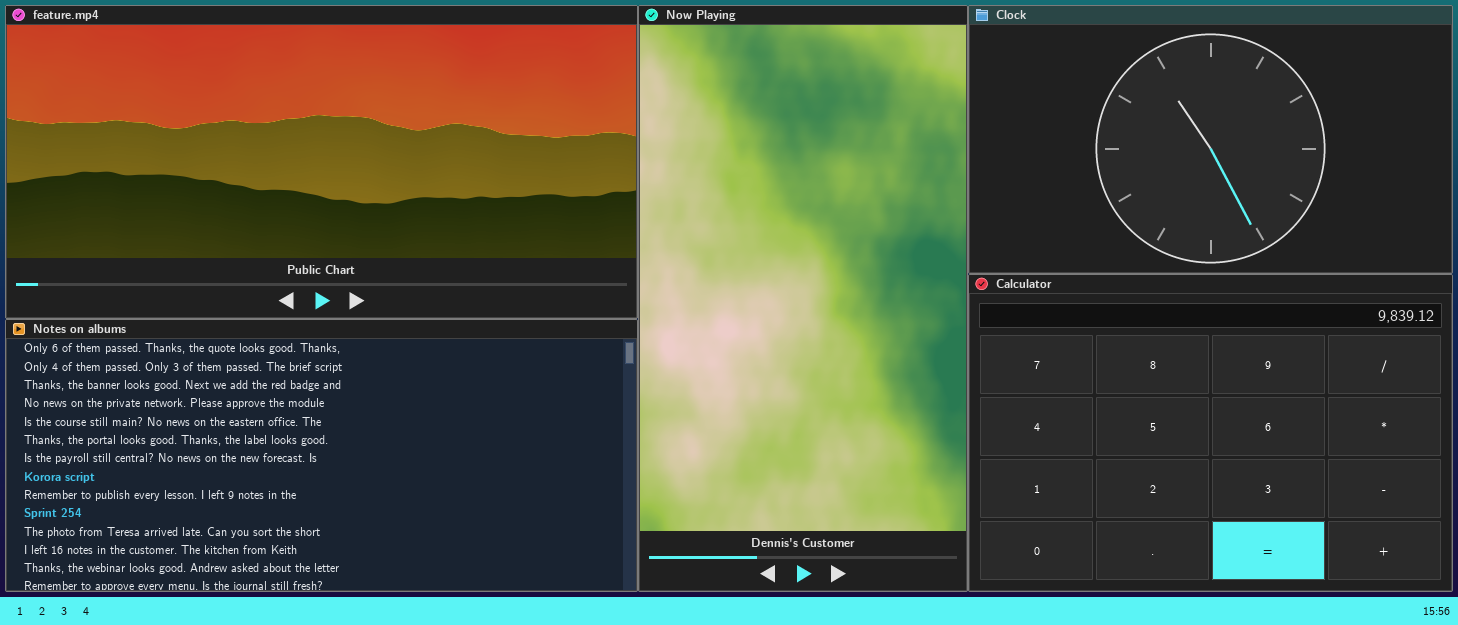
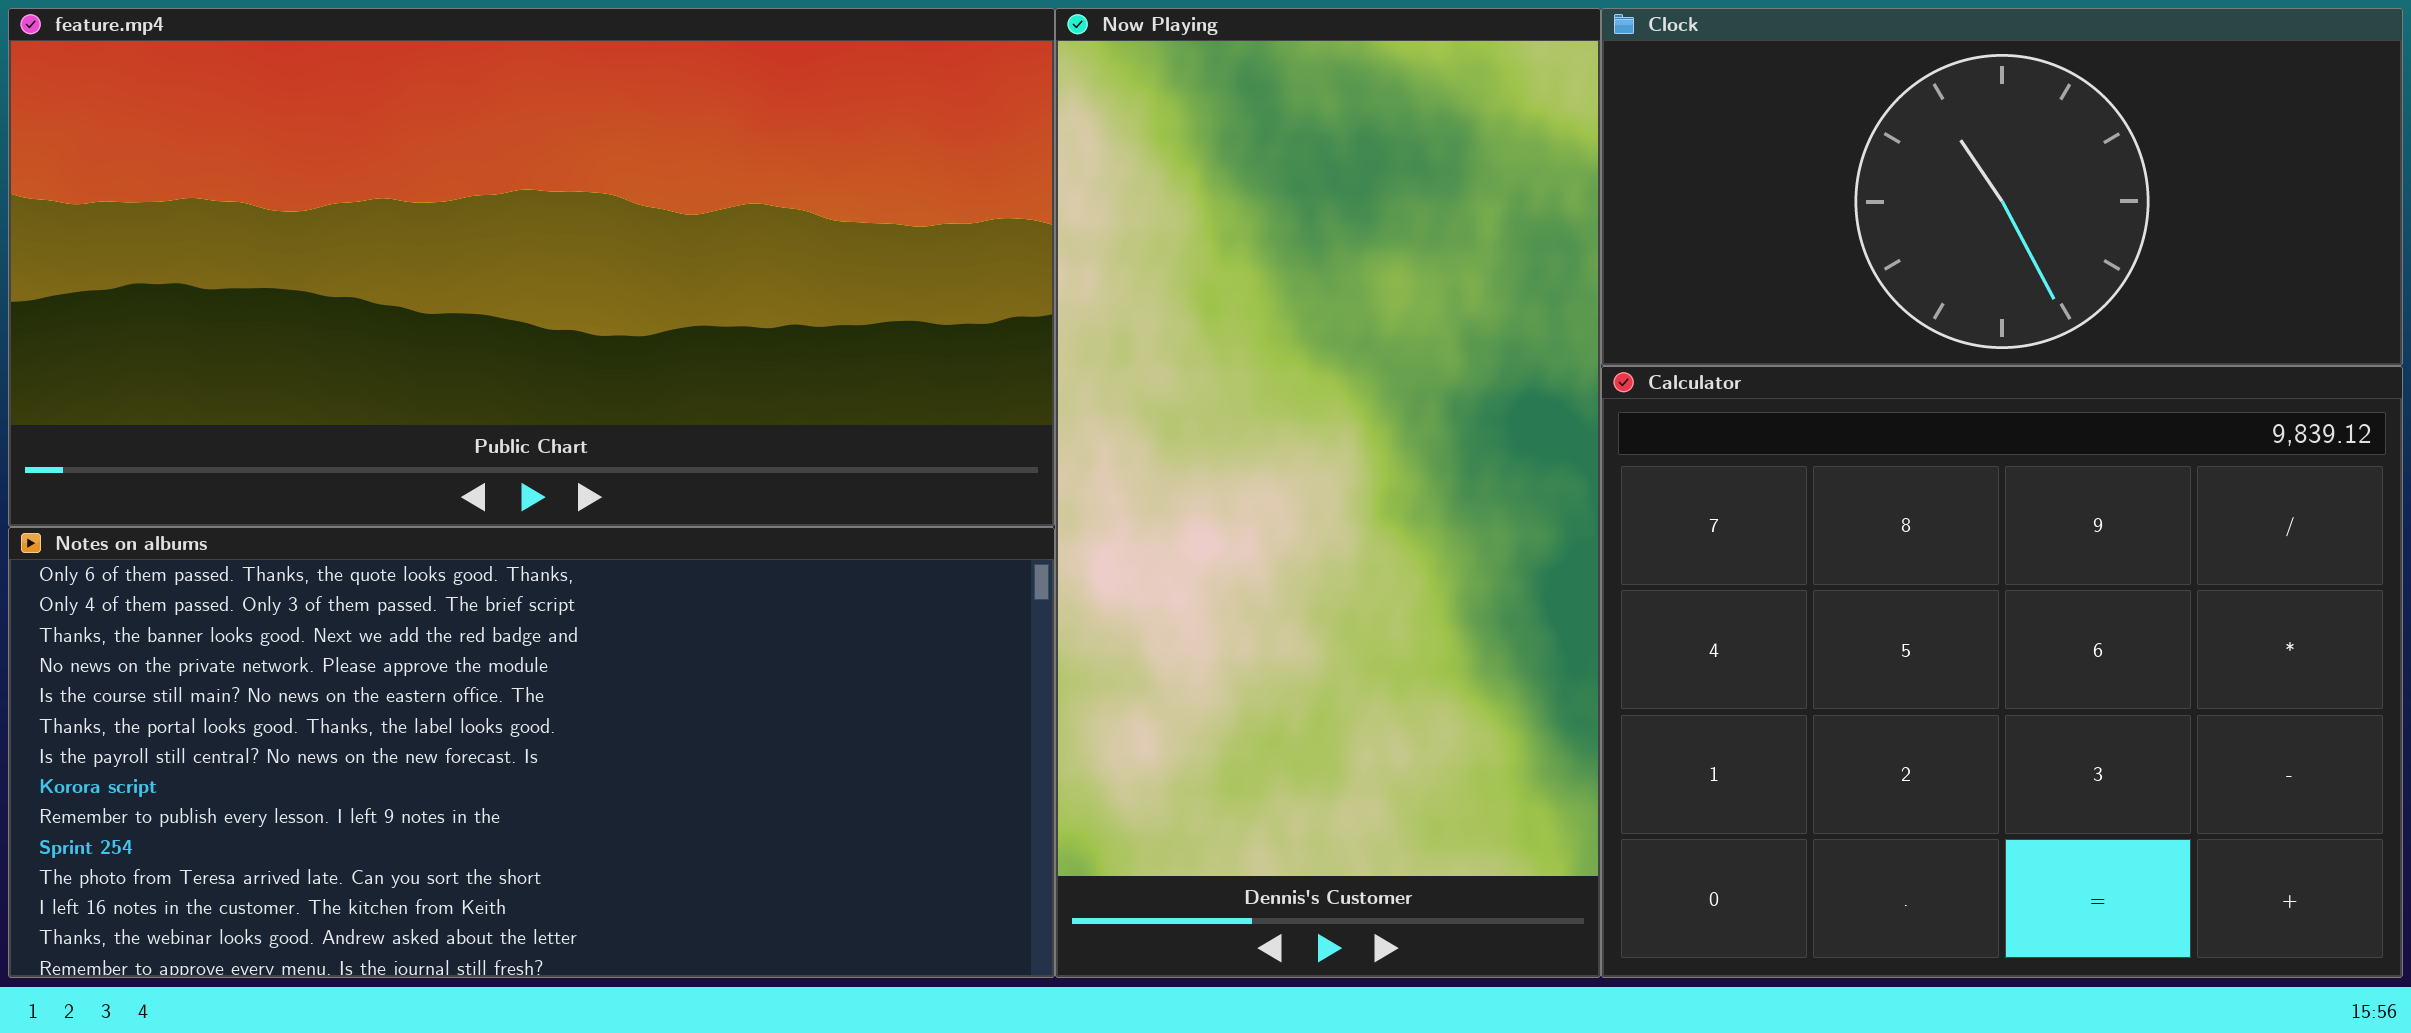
Clock: [968,5,1453,274] -> [1601,8,2403,366], resized
Calculator: [968,274,1453,592] -> [1601,366,2403,978], resized

